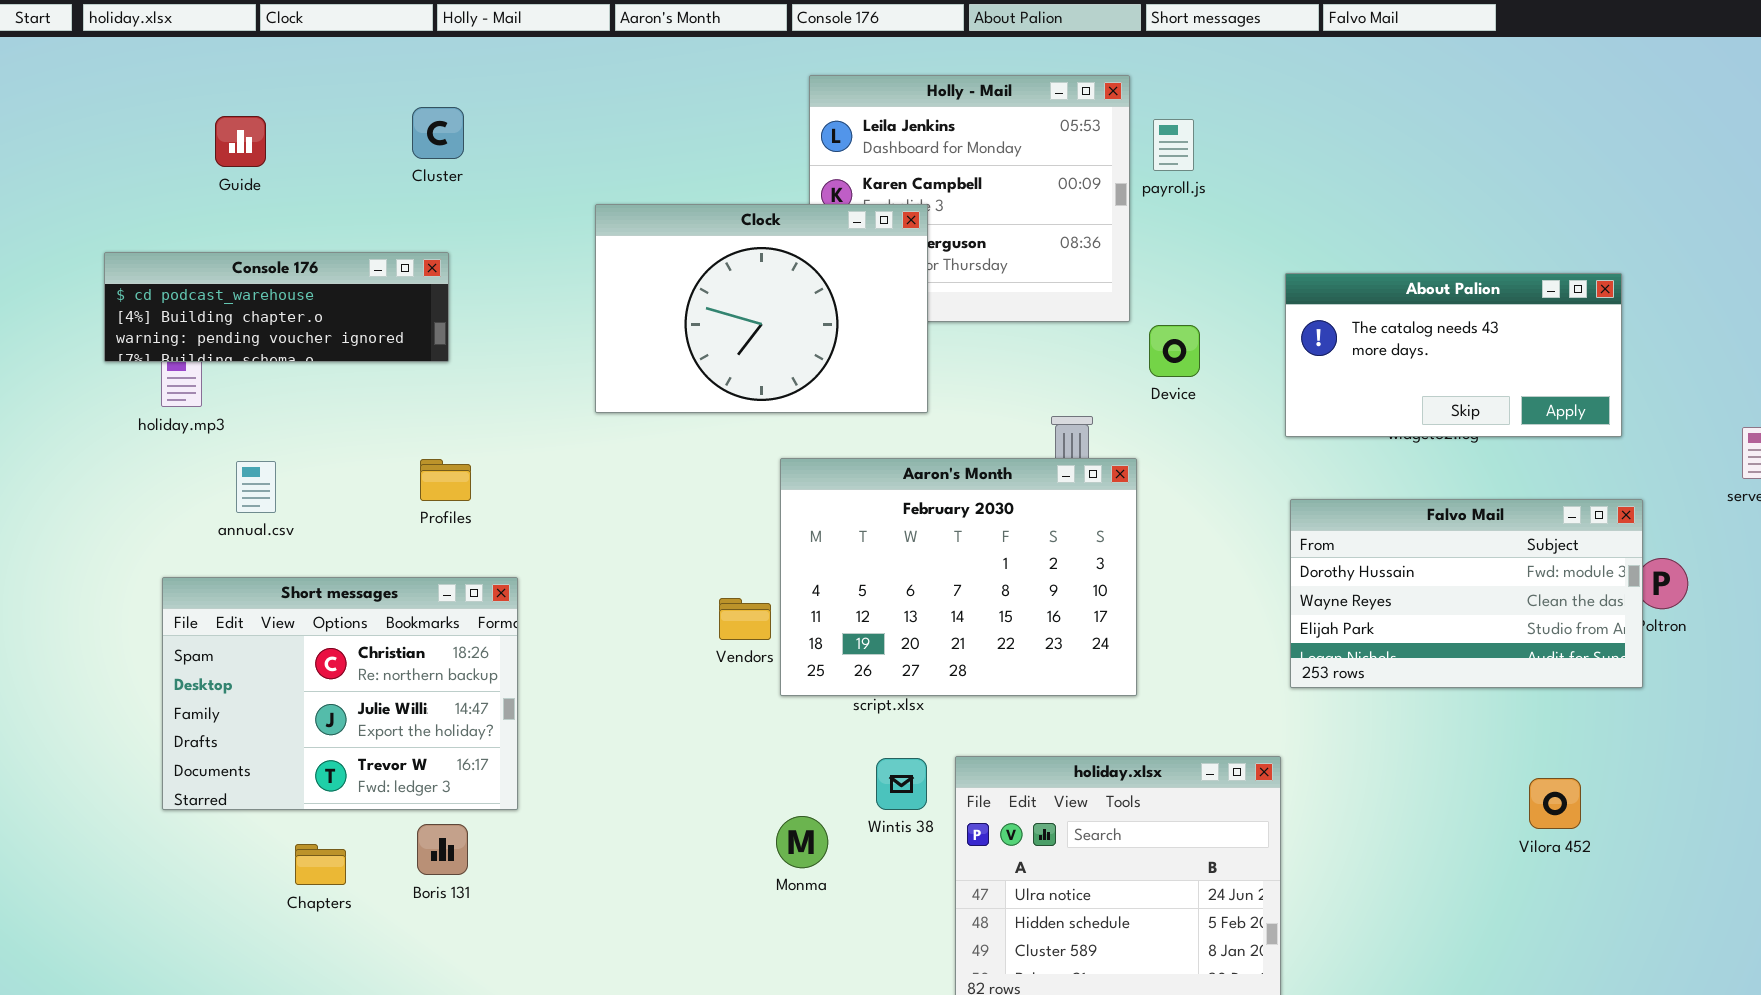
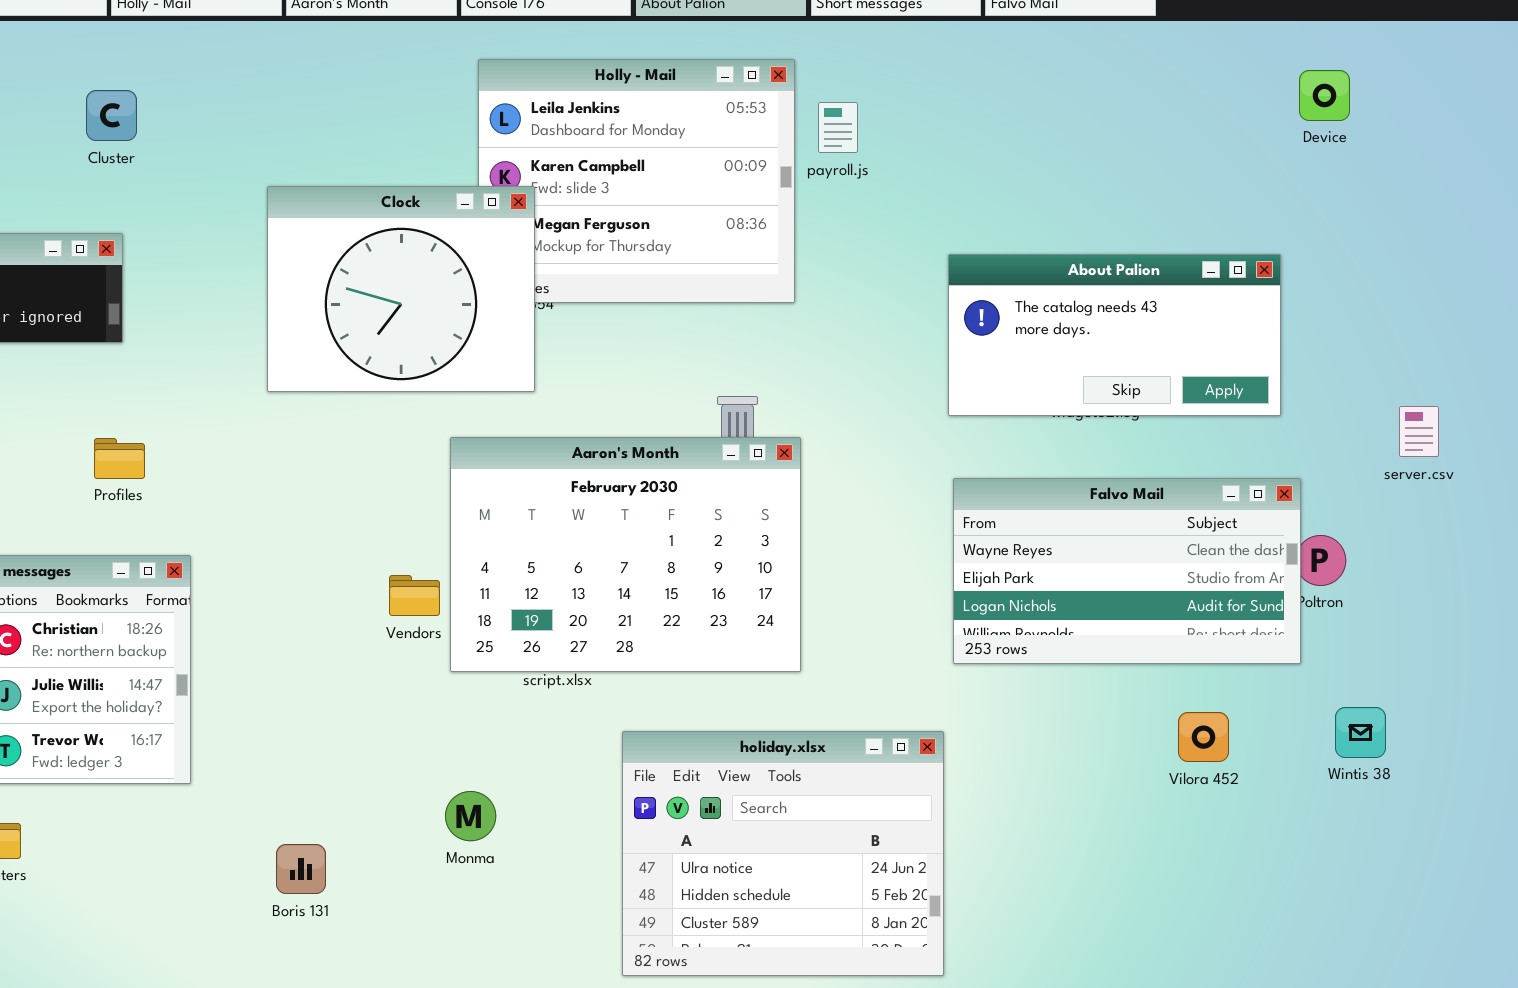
Clock: [595,204,928,413] -> [267,186,535,392], resized
Device: [1149,325,1200,377] -> [1299,70,1350,121], moved
Falvo Mail: [1290,499,1643,688] -> [953,478,1301,664], scrolled down 1 row
Wintis 38: [876,758,927,810] -> [1335,707,1386,758], moved
Vilora 452: [1529,778,1581,829] -> [1178,712,1229,762], moved
Boris 131: [417,824,468,875] -> [276,844,326,894], moved

